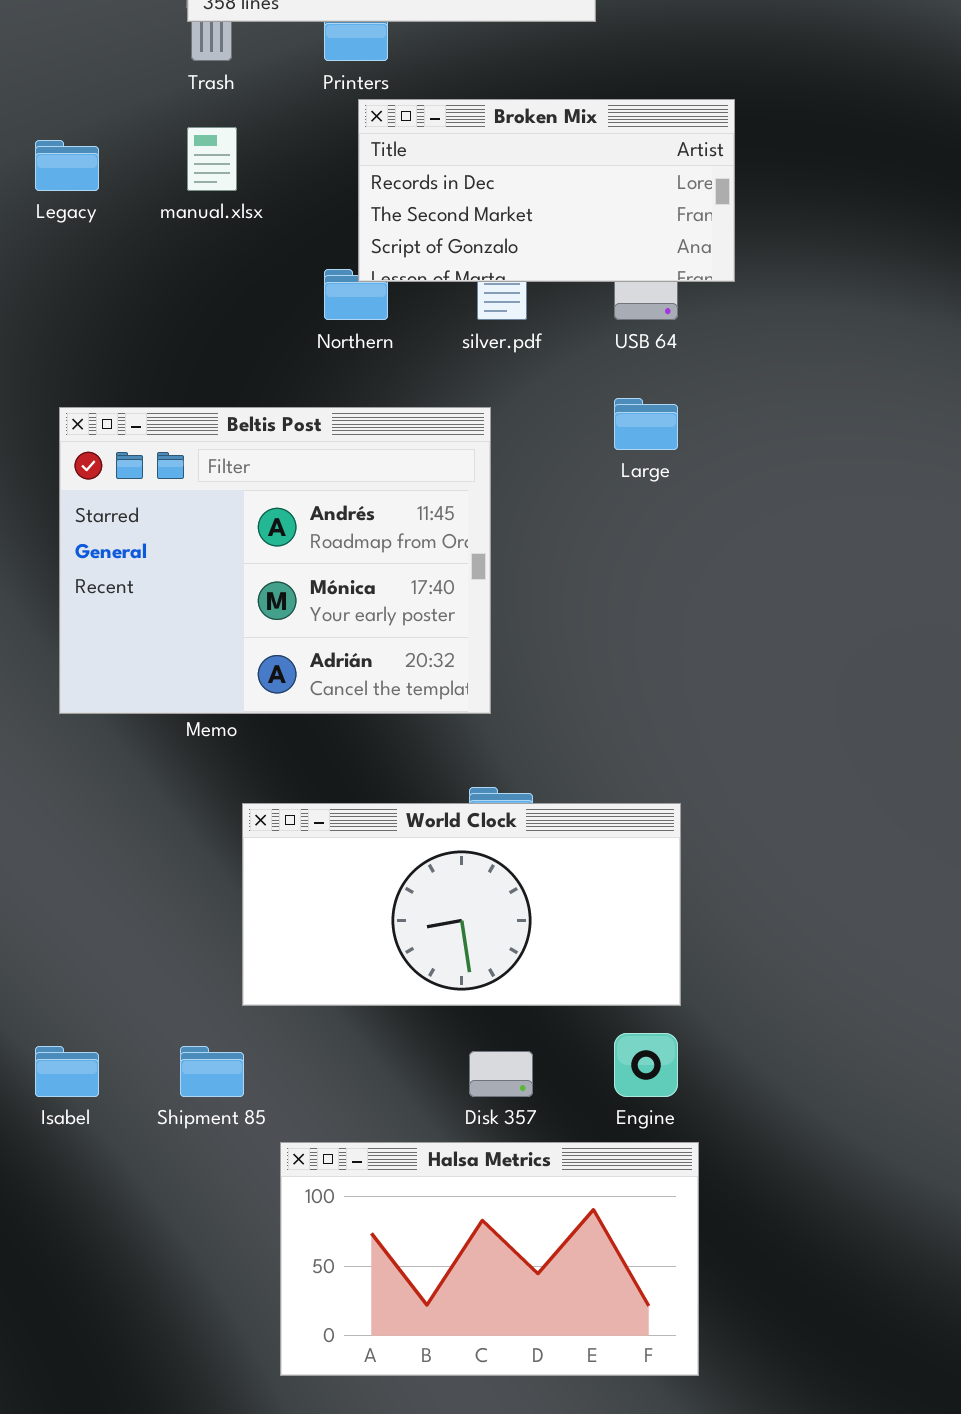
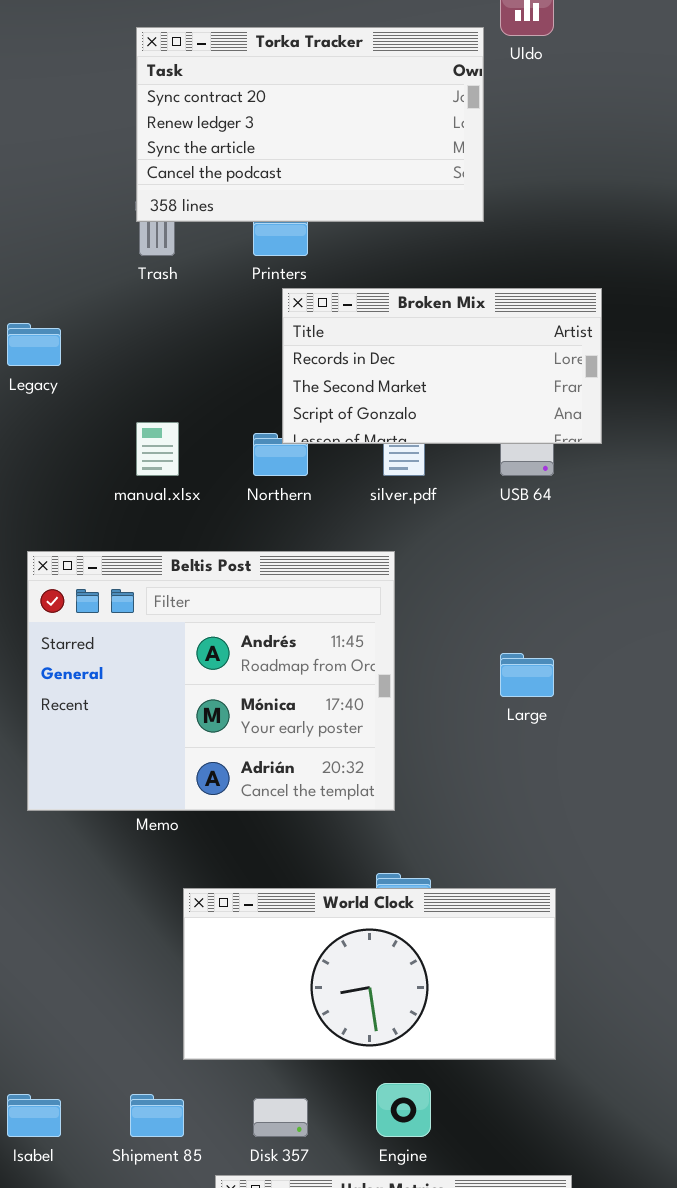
manual.xlsx: [187,127,237,191] -> [136,422,179,476], moved
Large: [614,398,678,450] -> [500,653,554,697], moved
Engine: [614,1033,678,1097] -> [376,1083,431,1137], moved
Disk 357: [469,1051,533,1097] -> [253,1098,308,1137], moved

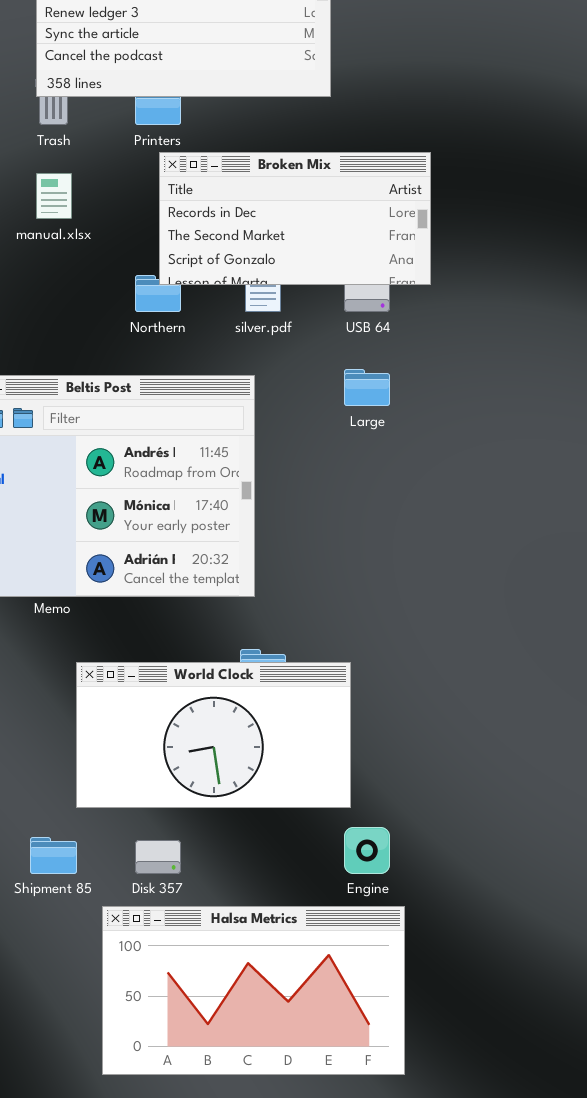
manual.xlsx: [136,422,179,476] -> [36,173,72,219], moved
Large: [500,653,554,697] -> [344,369,390,406], moved
World Clock: [183,888,556,1060] -> [76,662,351,808], resized
Engine: [376,1083,431,1137] -> [344,827,390,874], moved

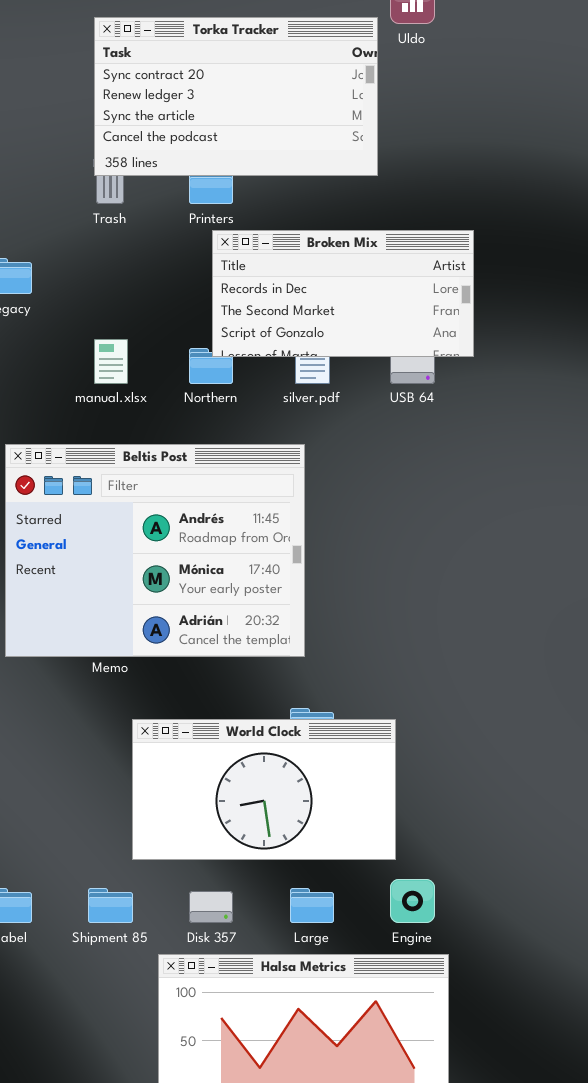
manual.xlsx: [36,173,72,219] -> [94,339,128,384], moved
Large: [344,369,390,406] -> [290,888,334,923], moved

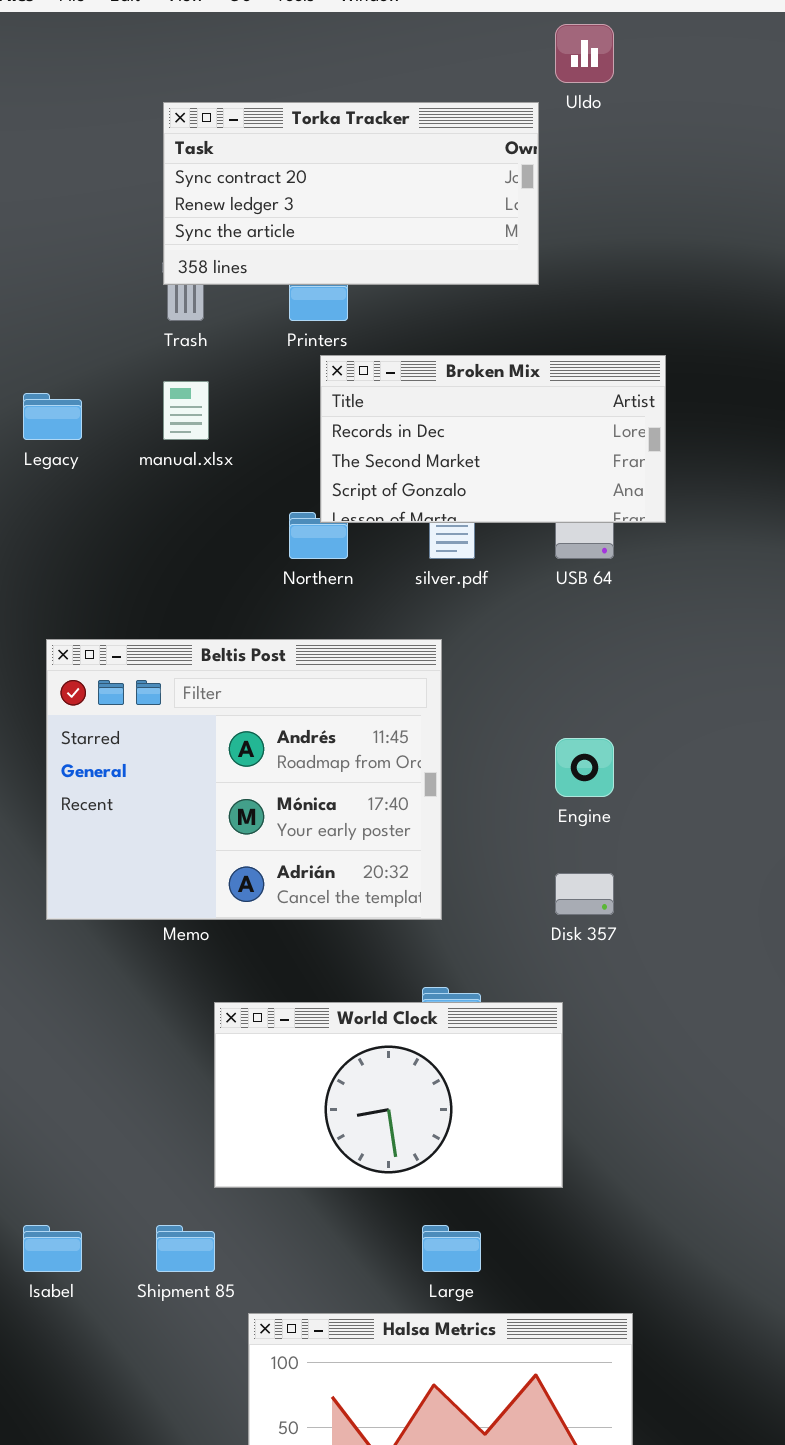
Torka Tracker: [94,17,378,176] -> [163,102,539,285], resized
manual.xlsx: [94,339,128,384] -> [163,381,209,440], moved
Engine: [390,879,435,923] -> [555,738,614,797], moved
Disk 357: [189,891,233,923] -> [555,873,614,915], moved

